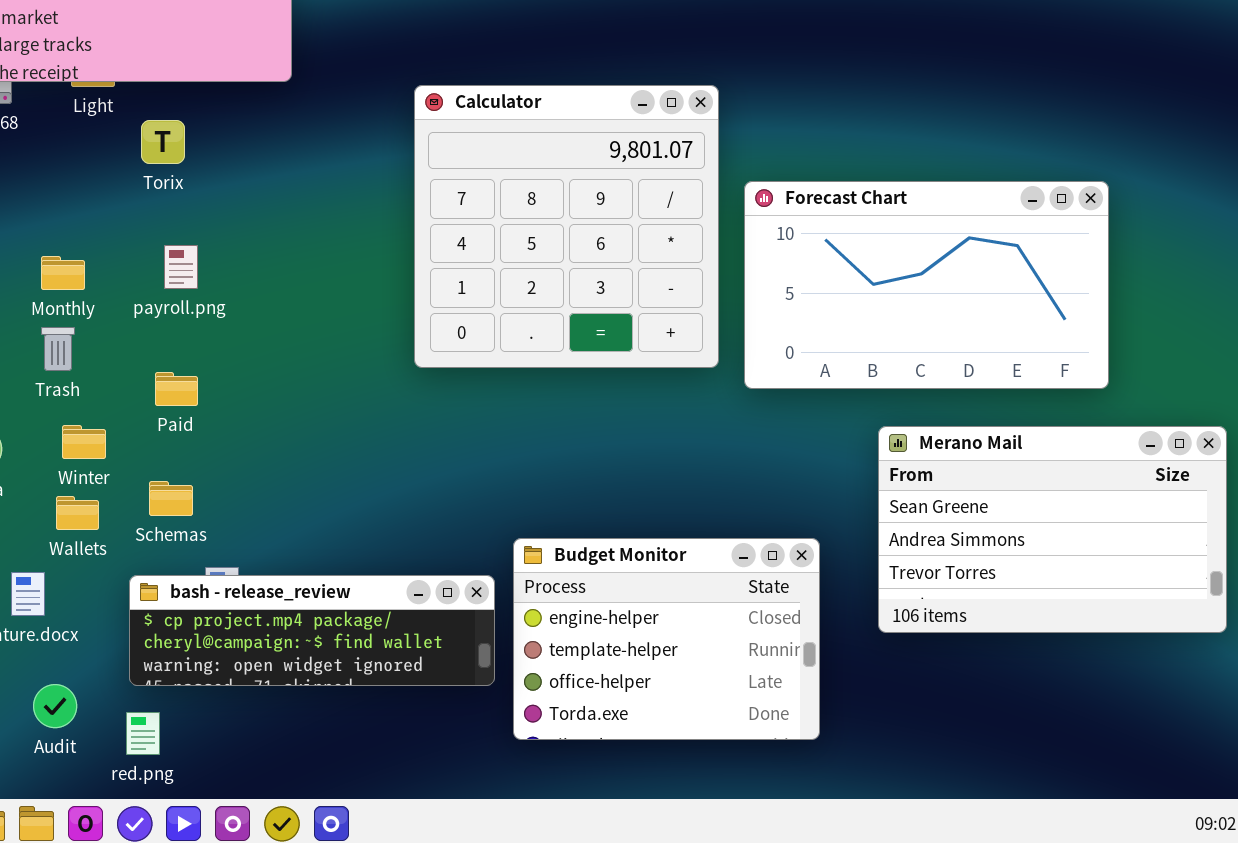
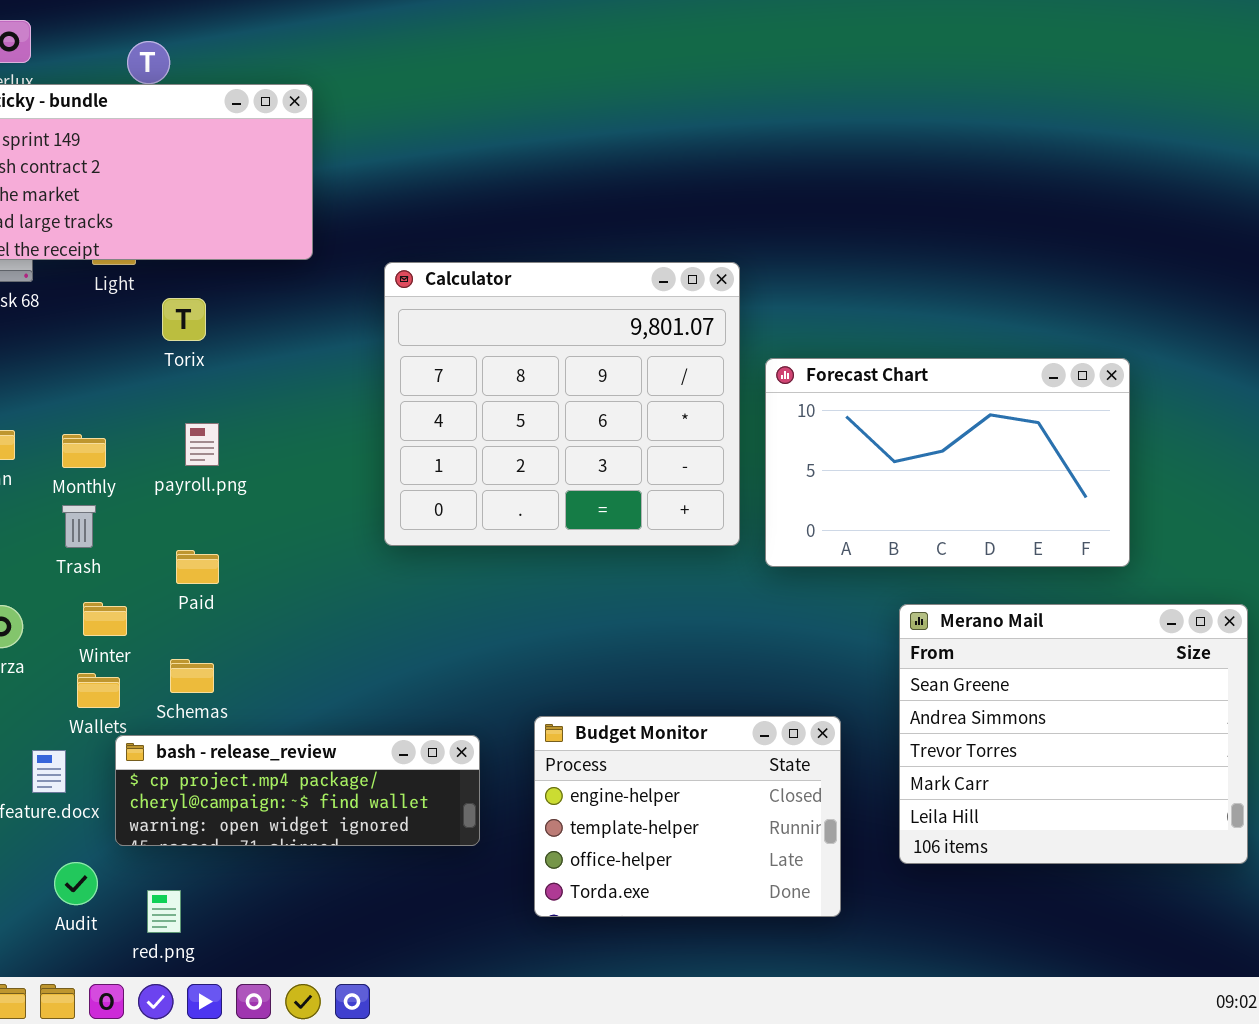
Calculator: [414,85,719,368] -> [384,262,740,546], resized
Merano Mail: [878,426,1227,633] -> [899,604,1248,864], resized
bash - release_review: [129,575,495,686] -> [115,735,480,846], moved

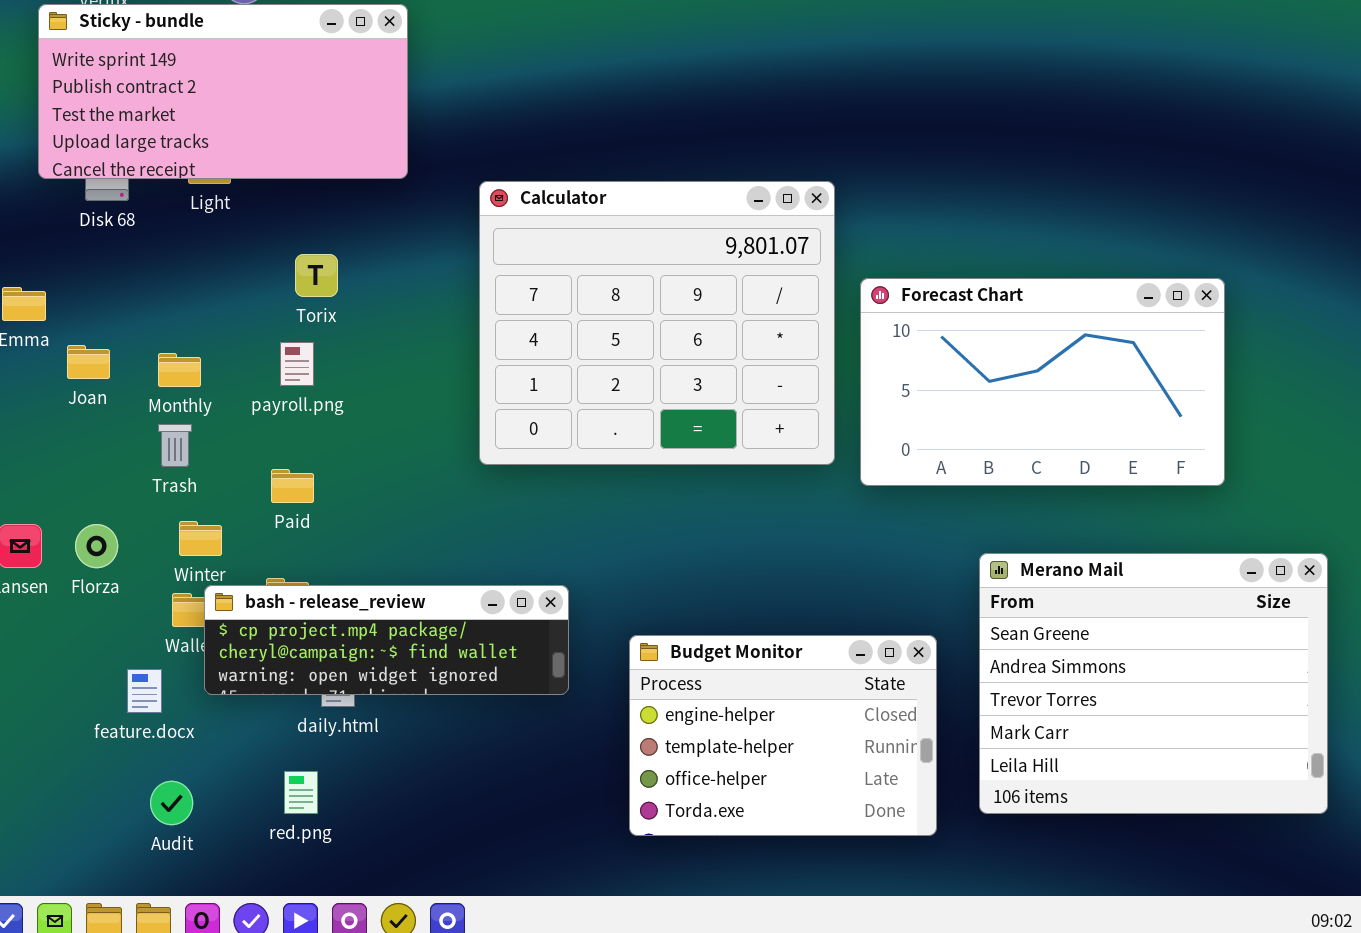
Torix: [162,298,206,341] -> [295,254,338,297], moved
Merano Mail: [899,604,1248,864] -> [979,553,1328,814], moved
bash - release_review: [115,735,480,846] -> [204,585,569,695], moved
red.png: [147,890,181,933] -> [284,771,318,814], moved

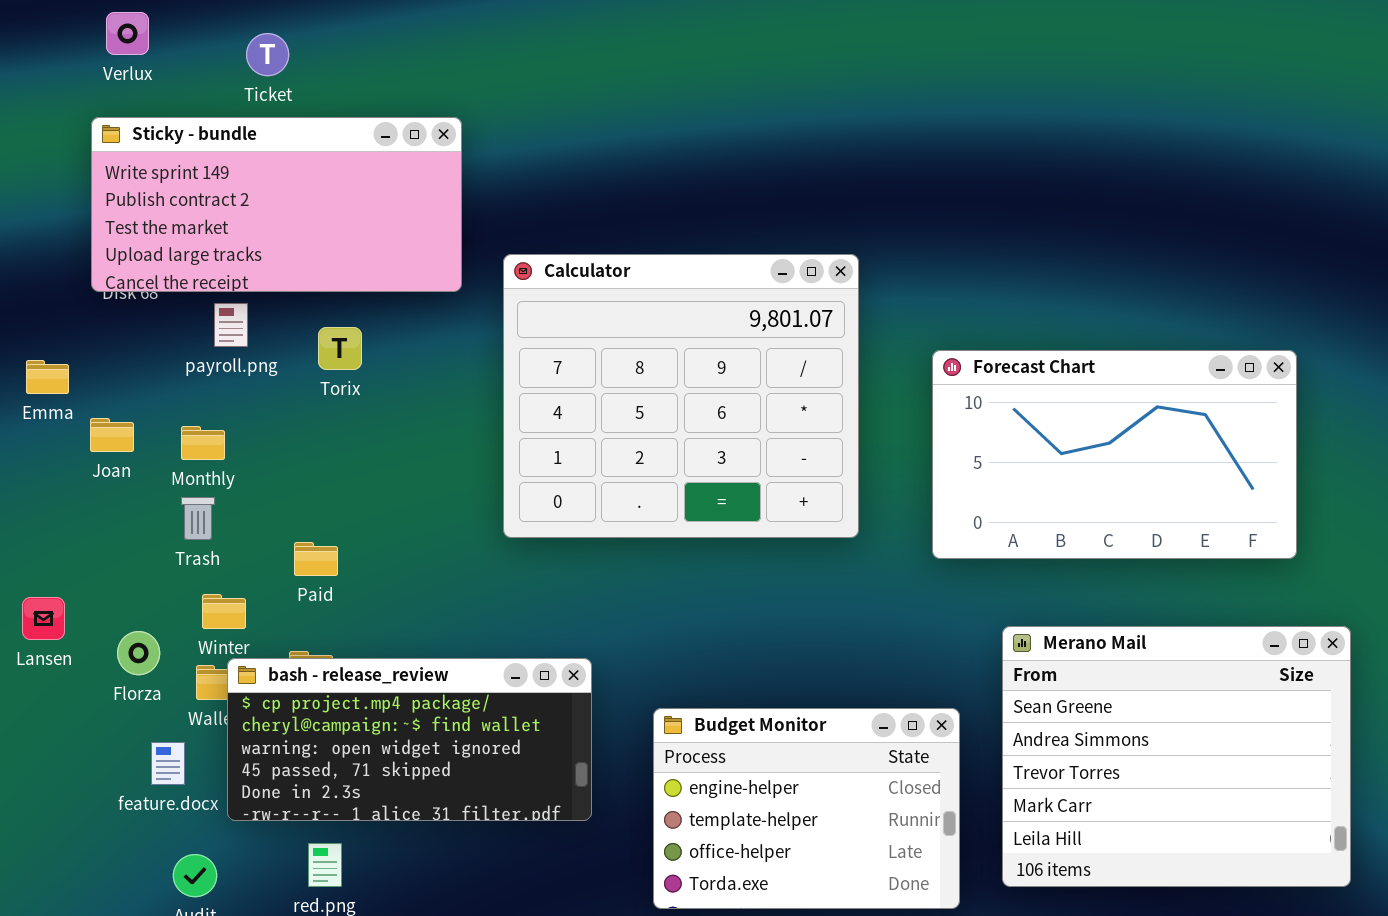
Sticky - bundle: [38,4,408,179] -> [91,117,462,292], moved
Forecast Chart: [860,278,1225,486] -> [932,350,1297,559], moved
payroll.png: [280,342,314,386] -> [214,303,248,347], moved
Florza: [75,524,118,568] -> [117,631,160,675], moved
bash - release_review: [204,585,569,695] -> [227,658,592,821], resized

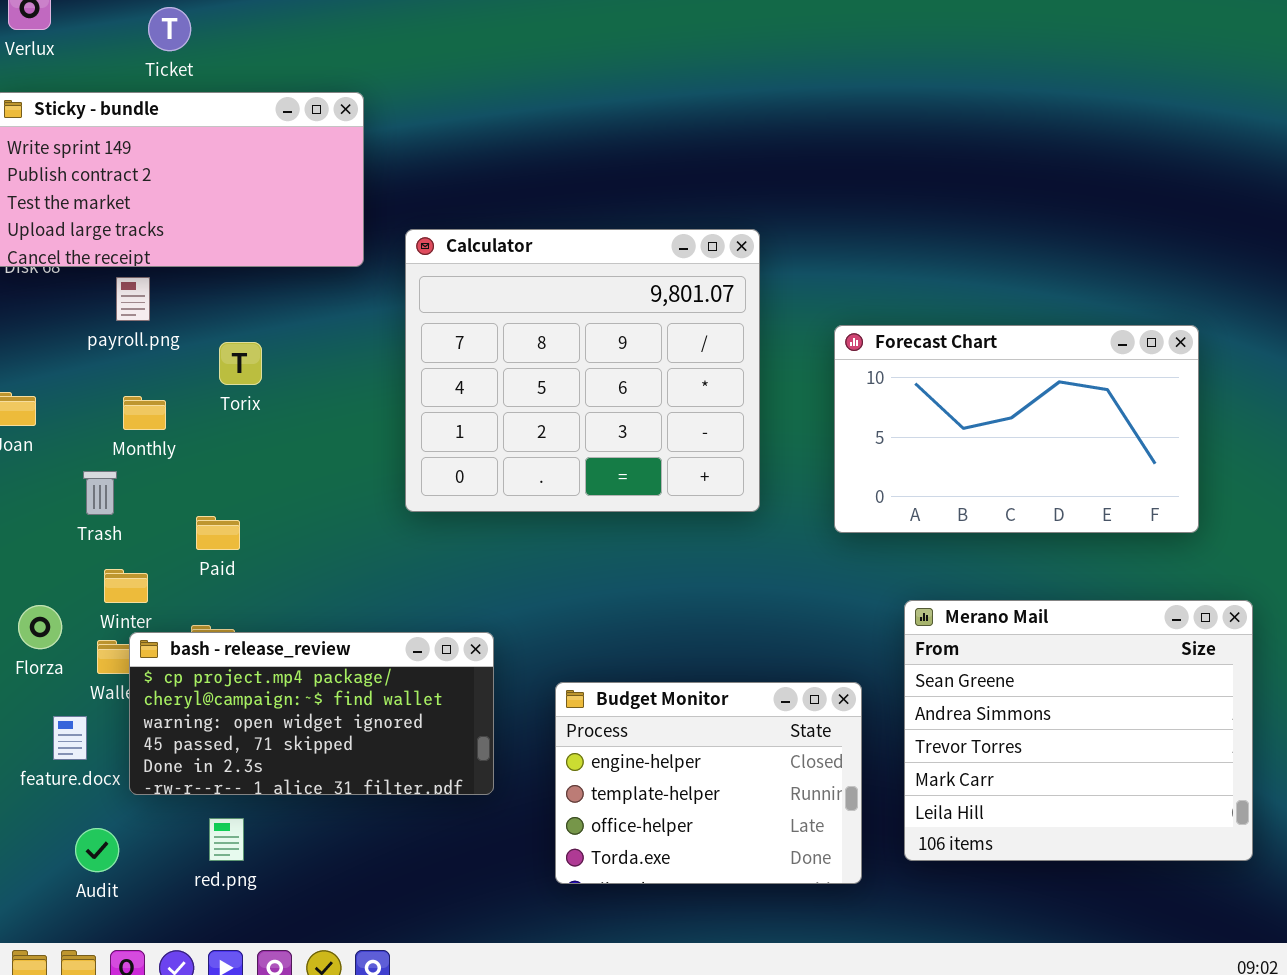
Torix: [318,327,362,370] -> [219,342,262,385], moved
Monthly: [181,426,225,460] -> [123,396,166,430], moved

